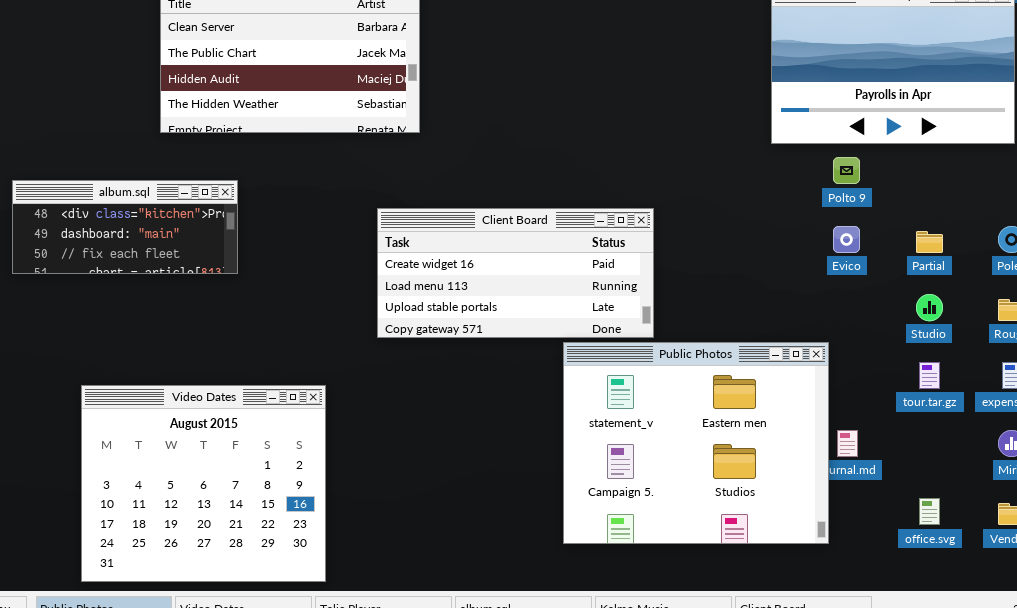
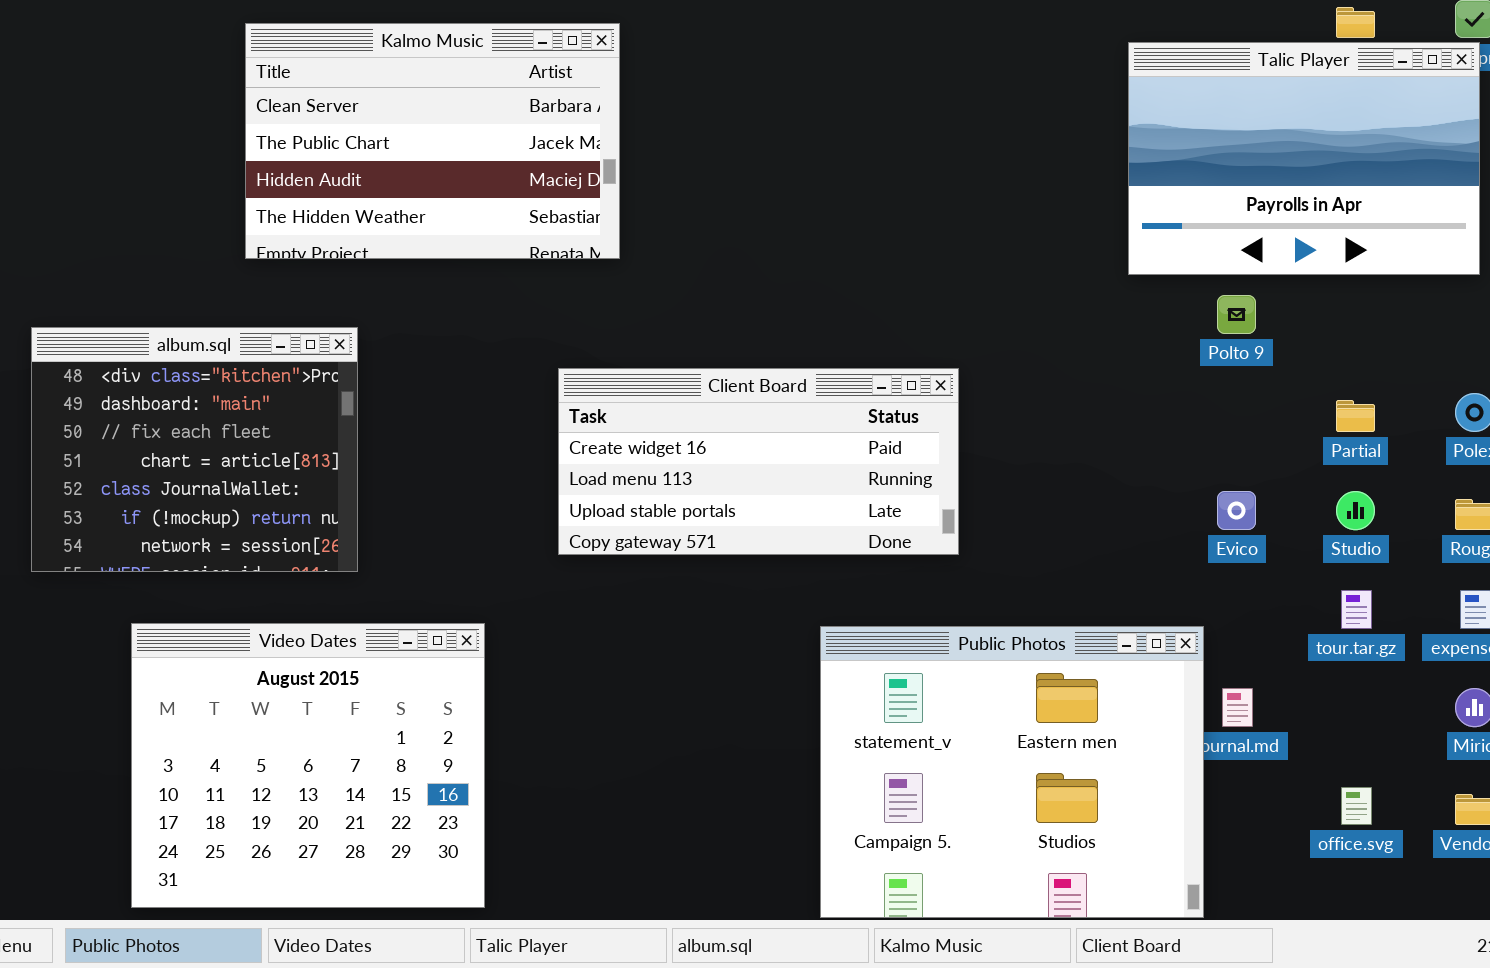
album.sql: [12,180,238,274] -> [31,327,358,572], resized
Evico: [833,226,860,253] -> [1217,491,1256,530], moved
Public Photos: [563,342,829,544] -> [820,626,1204,918], moved

